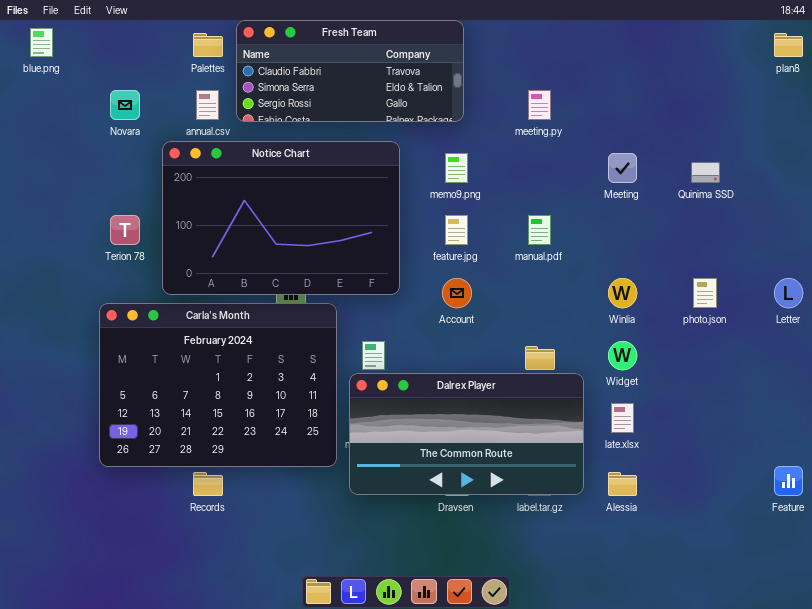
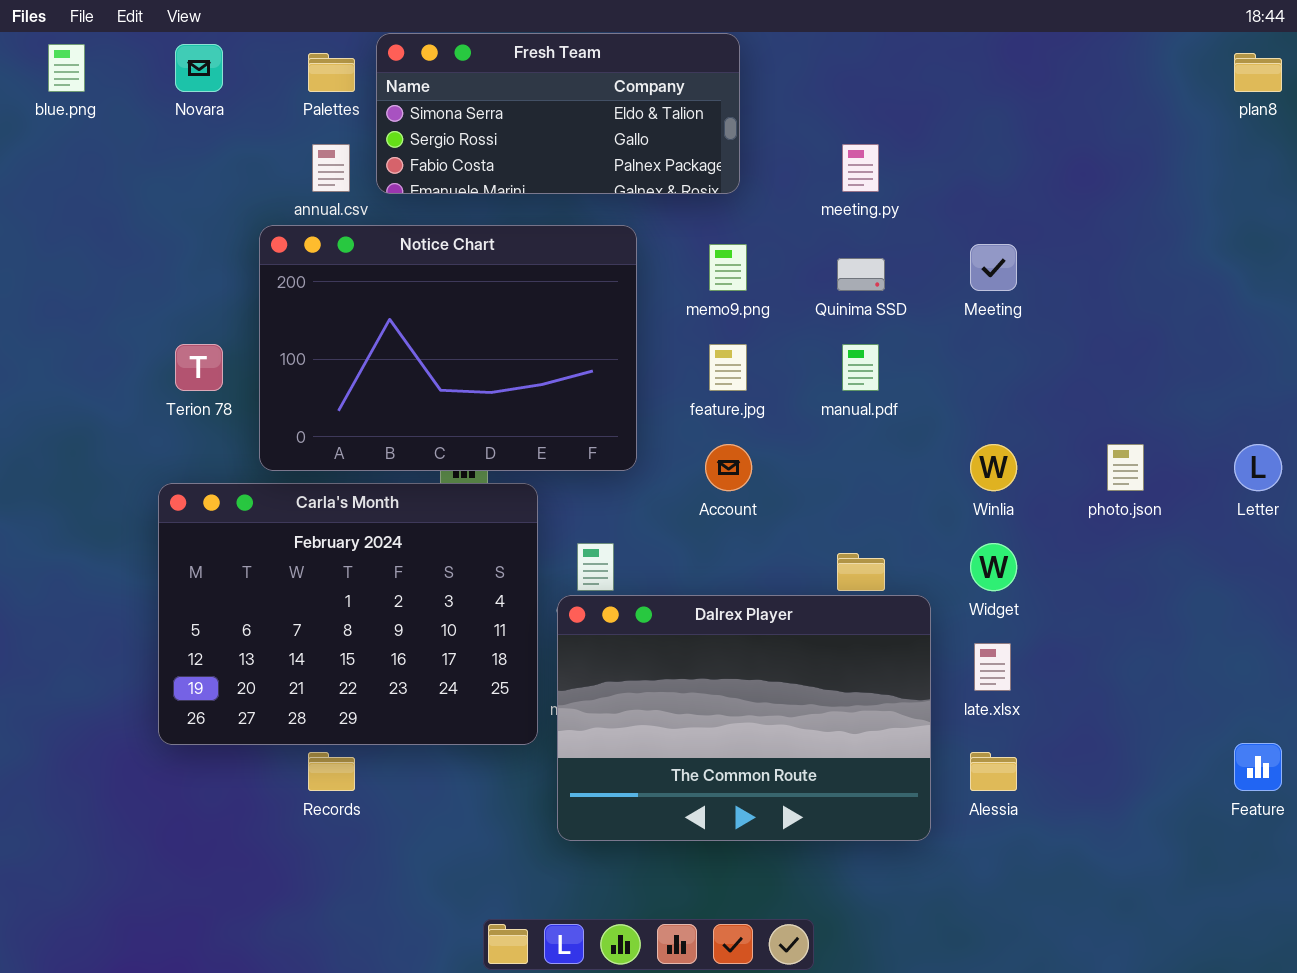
Fresh Team: [236,20,464,122] -> [376,33,740,194], scrolled down 1 row
Novara: [110,90,140,120] -> [175,44,223,92], moved
Quinima SSD: [691,162,720,183] -> [837,258,885,291], moved
Dalrex Player: [349,373,584,495] -> [557,595,931,841], resized

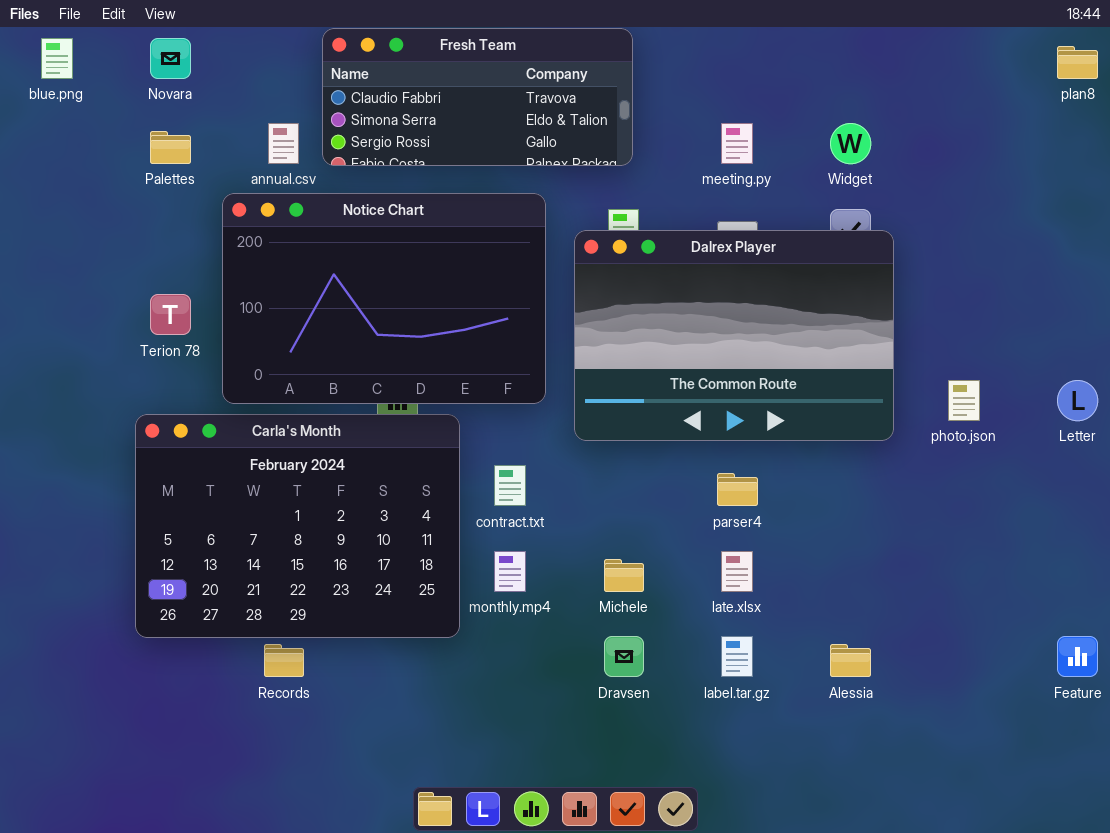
Fresh Team: [376,33,740,194] -> [322,28,633,166], scrolled up 1 row
Palettes: [308,53,355,92] -> [150,131,191,164], moved
Widget: [970,543,1017,591] -> [830,123,871,164], moved
Dalrex Player: [557,595,931,841] -> [574,230,894,441], moved
late.xlsx: [974,643,1011,691] -> [721,551,753,592], moved

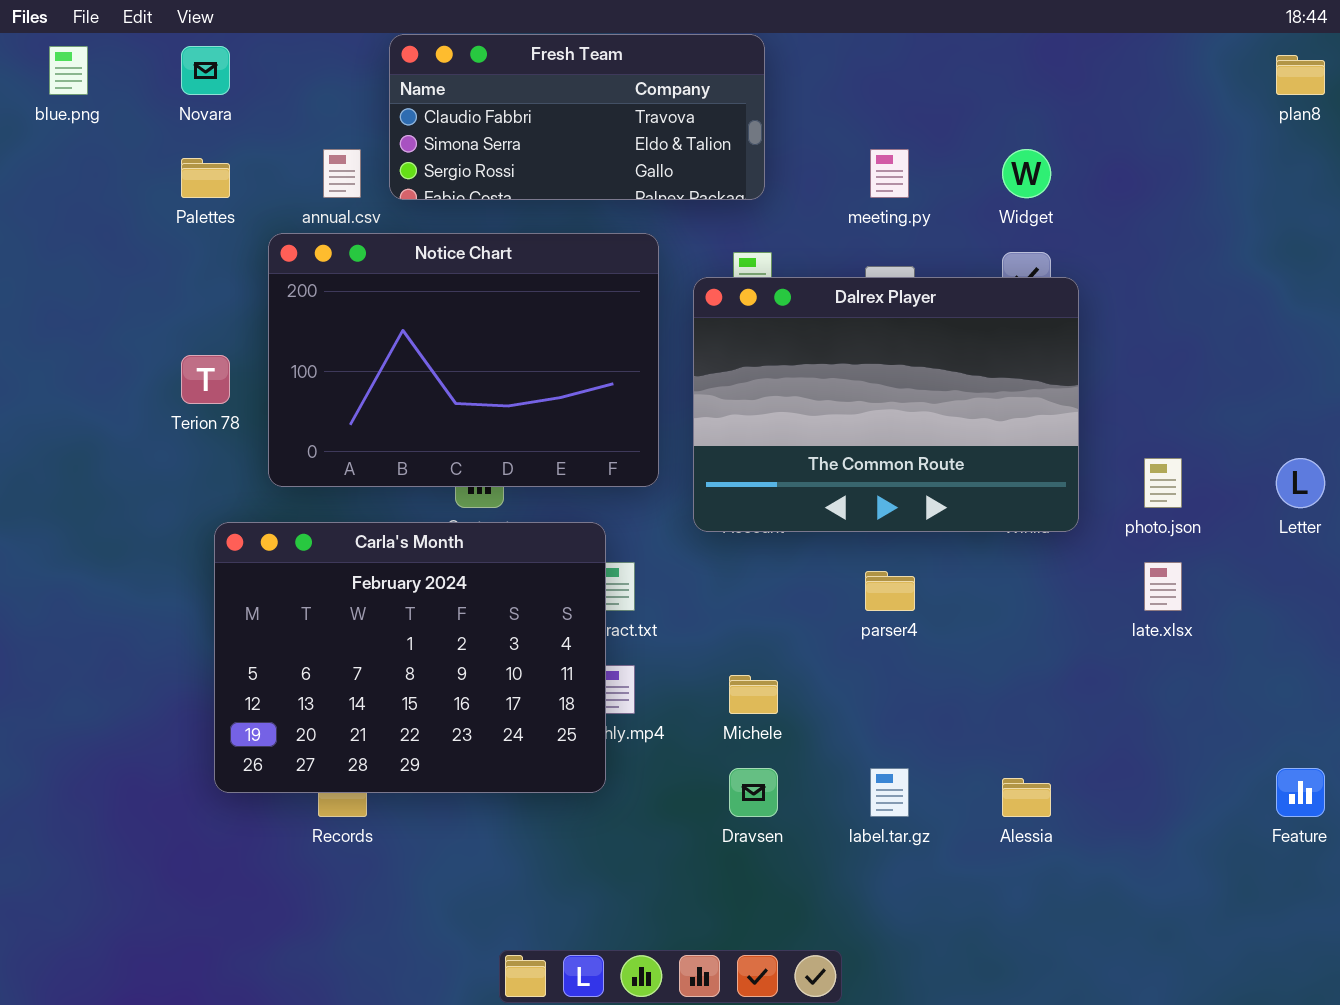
Carla's Month: [135,414,460,638] -> [214,522,606,793], moved
late.xlsx: [721,551,753,592] -> [1144,562,1182,611], moved

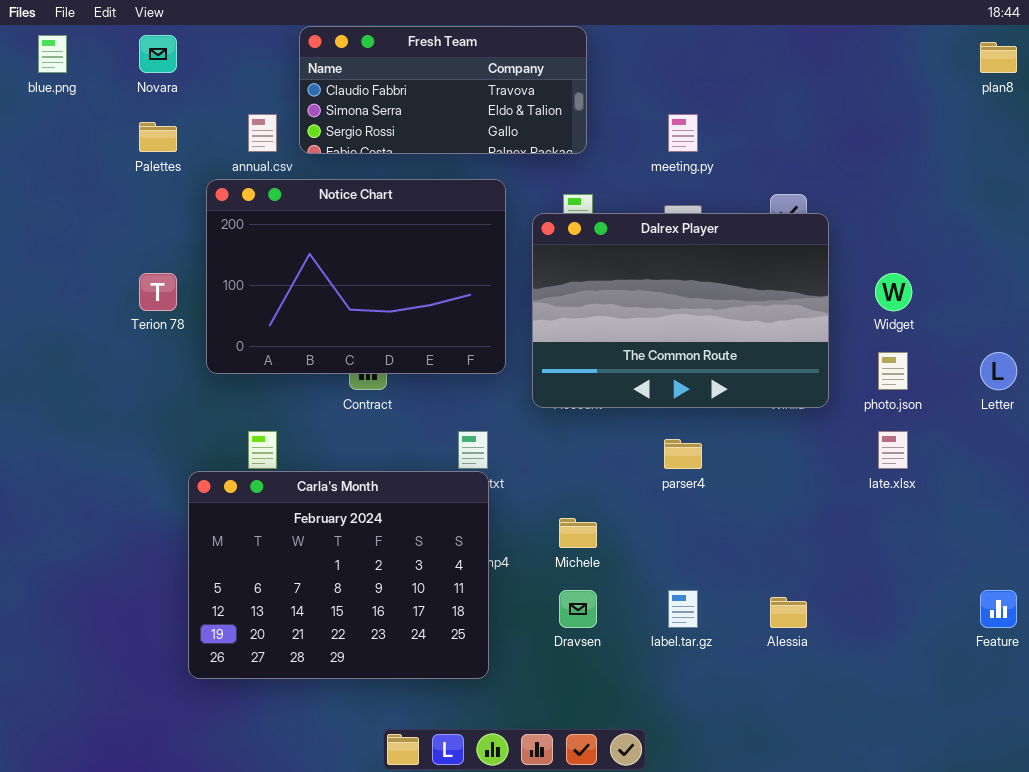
Widget: [1002,149,1051,198] -> [875,273,912,311], moved
Carla's Month: [214,522,606,793] -> [188,471,489,679], moved

